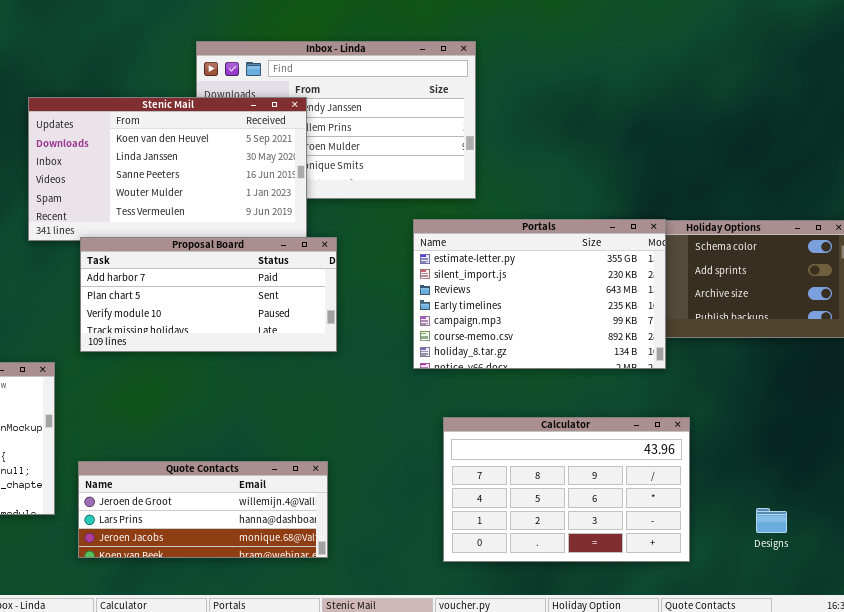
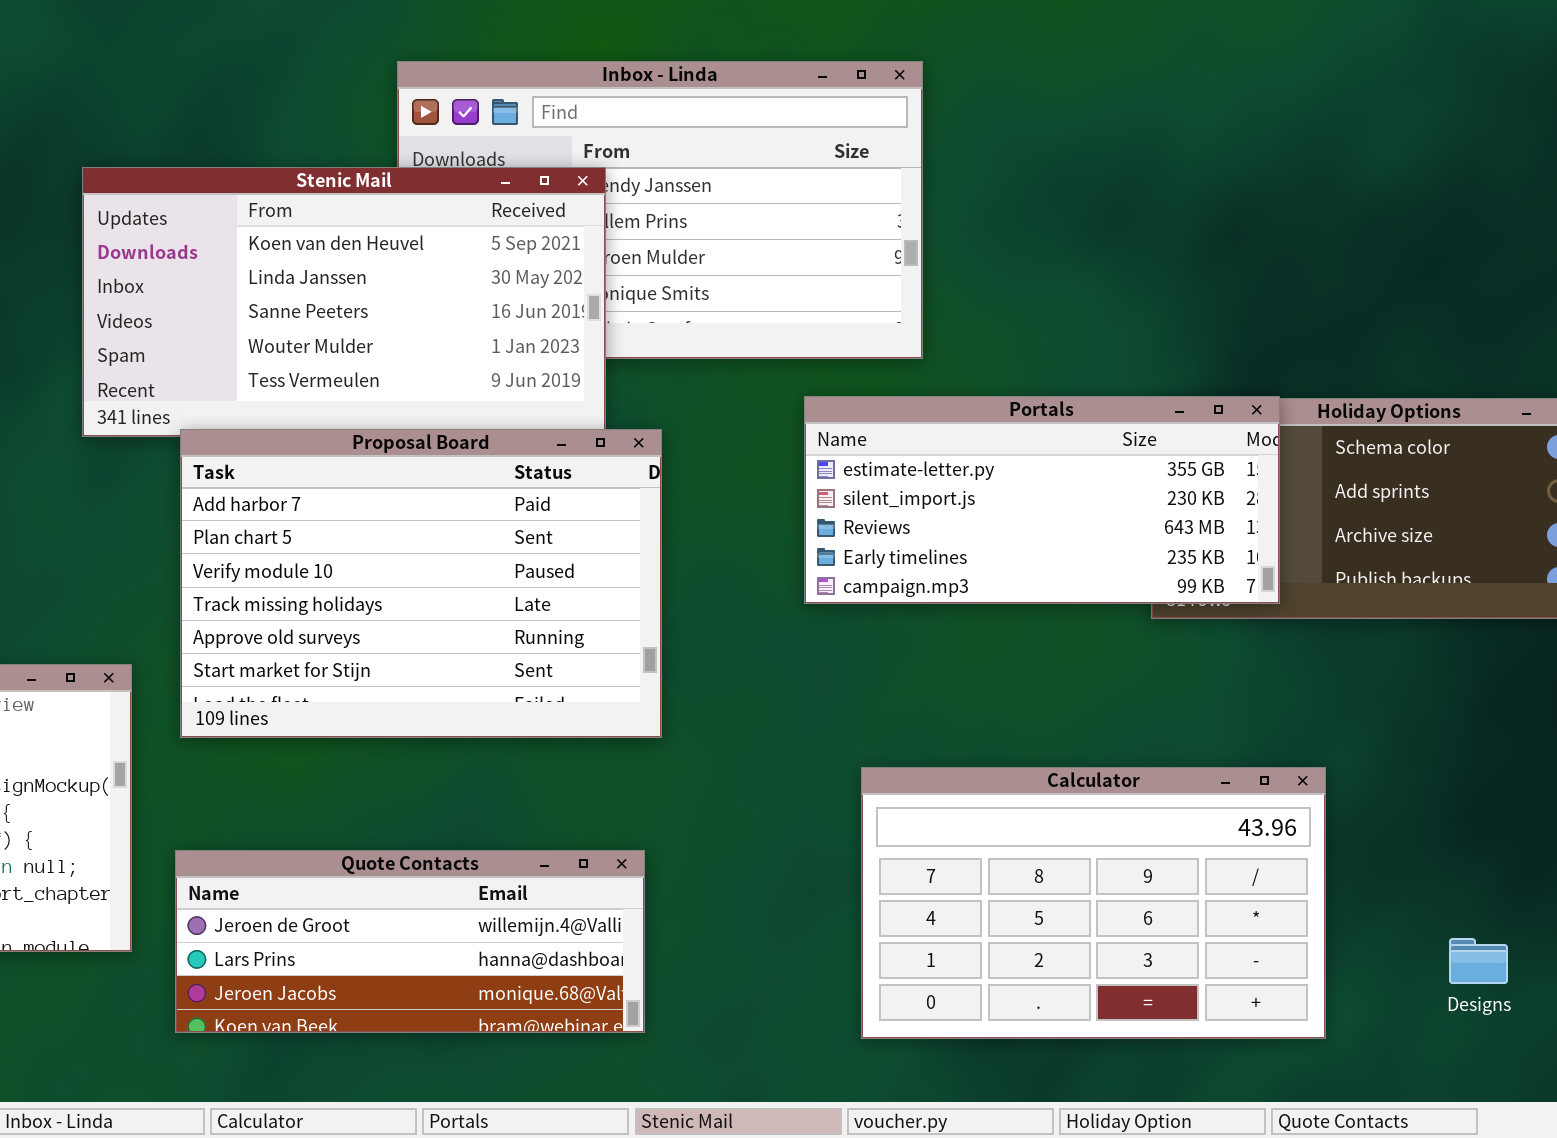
Portals: [413,219,666,369] -> [804,396,1280,604], resized
Proposal Board: [80,237,337,352] -> [180,429,662,738], resized

